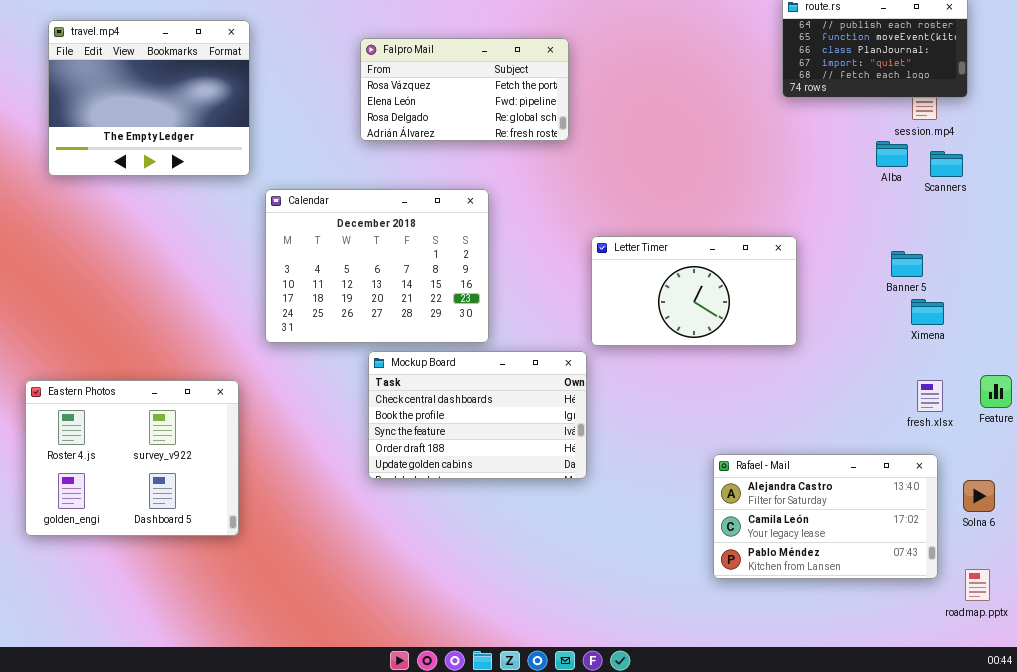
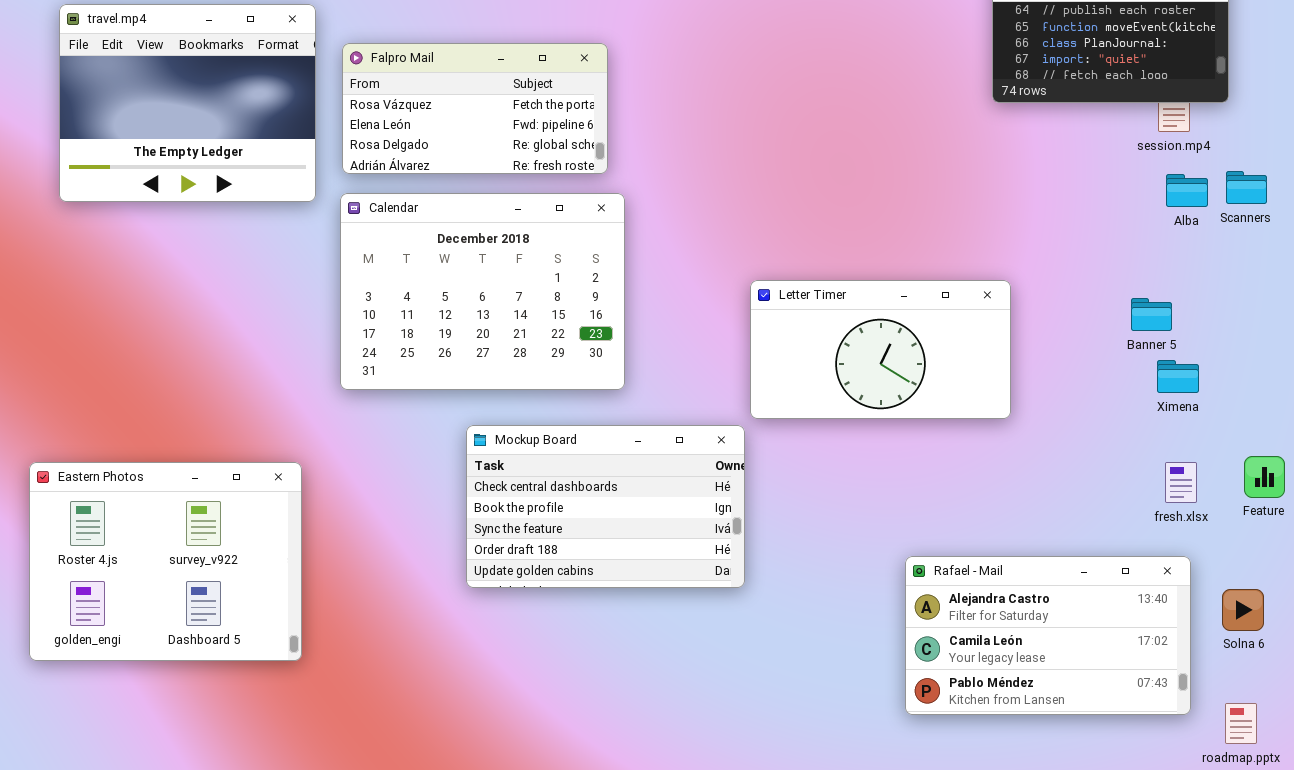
Falpro Mail: [360,38,569,141] -> [342,43,608,174], moved
Alba: [876,141,908,167] -> [1166,174,1208,207], moved
Scanners: [930,151,963,177] -> [1226,171,1267,204], moved
Calendar: [265,189,489,343] -> [340,193,625,390], moved

